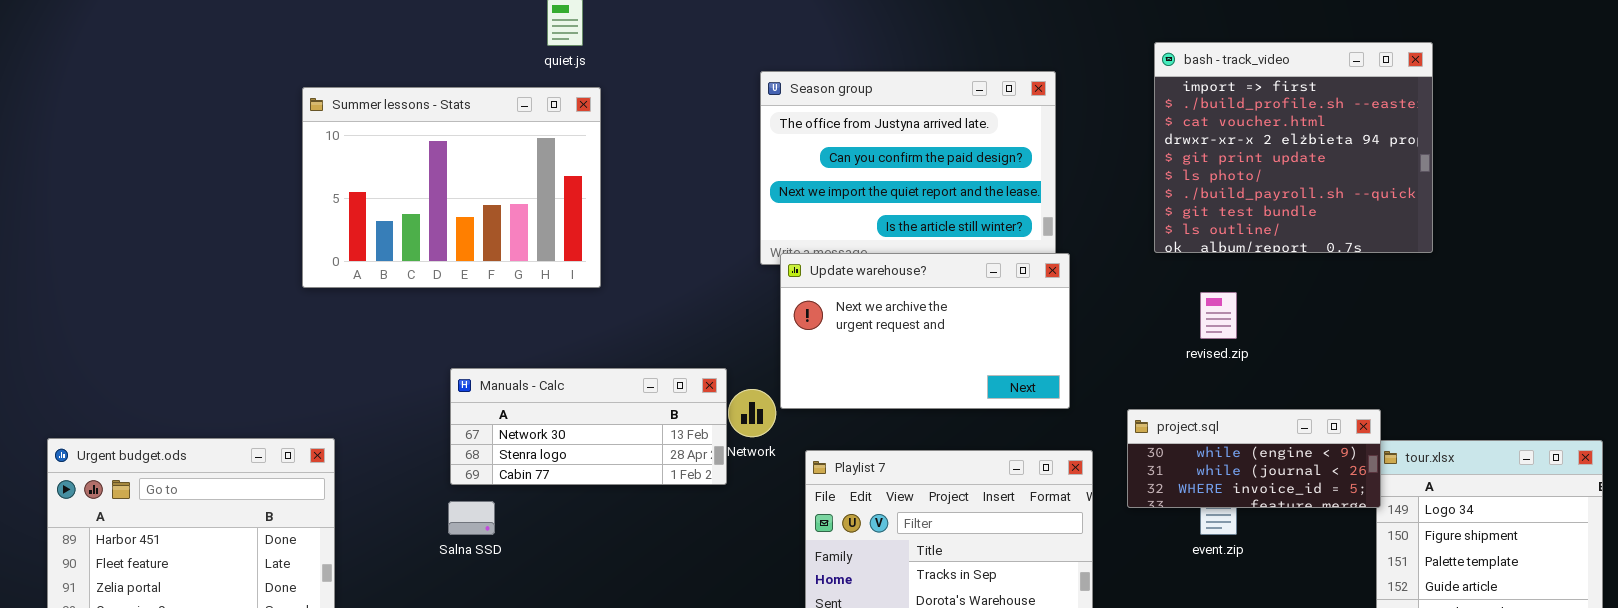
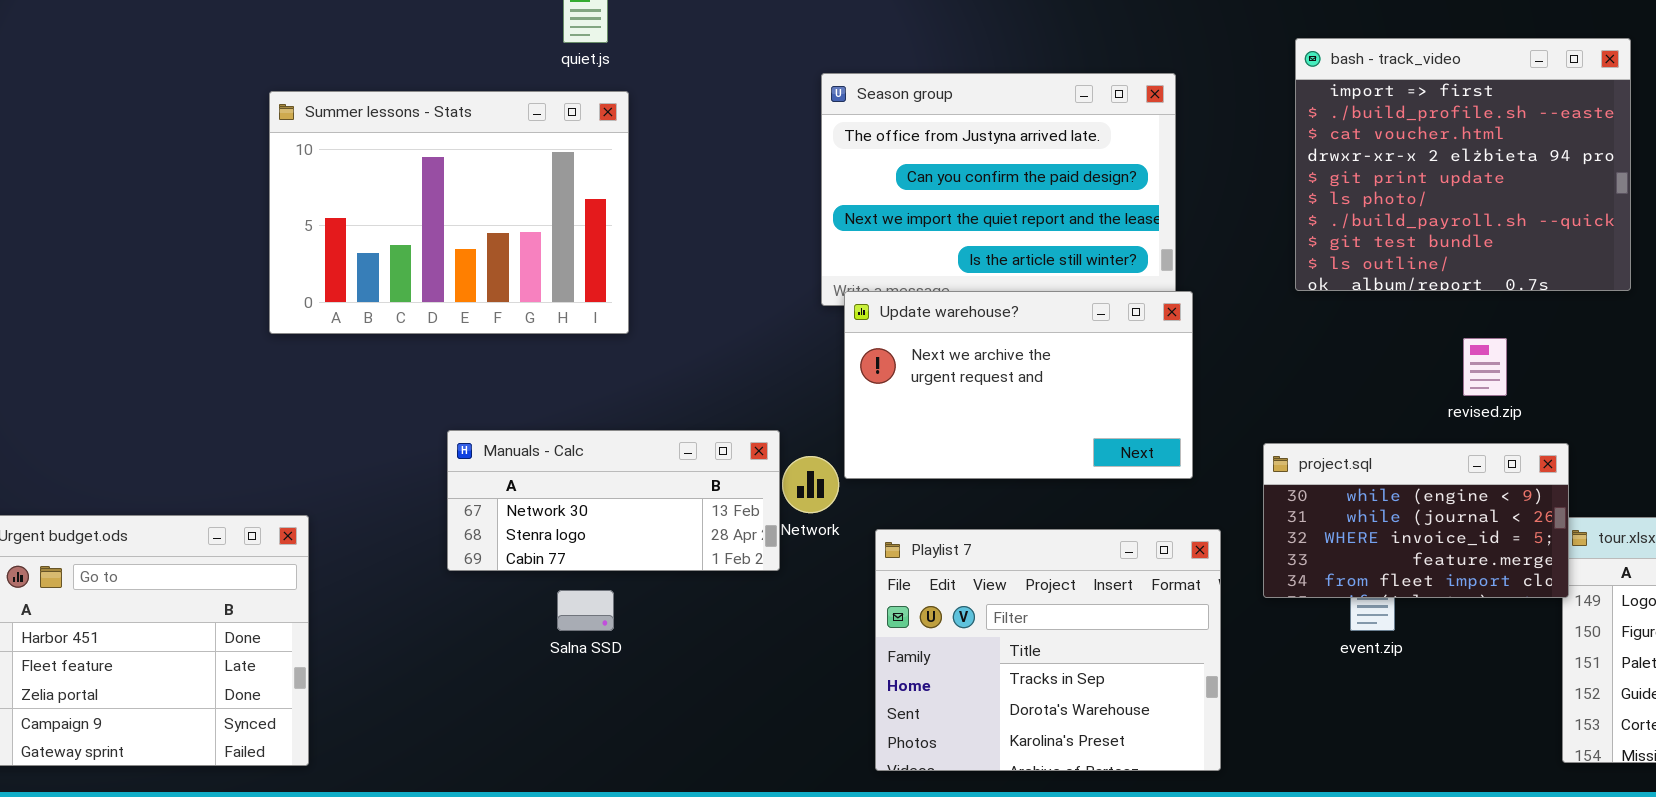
revised.zip: [1200,292,1237,339] -> [1463,338,1507,396], moved
project.sql: [1127,409,1381,508] -> [1263,443,1569,598], resized
Salna SSD: [448,501,495,535] -> [557,590,614,631], moved

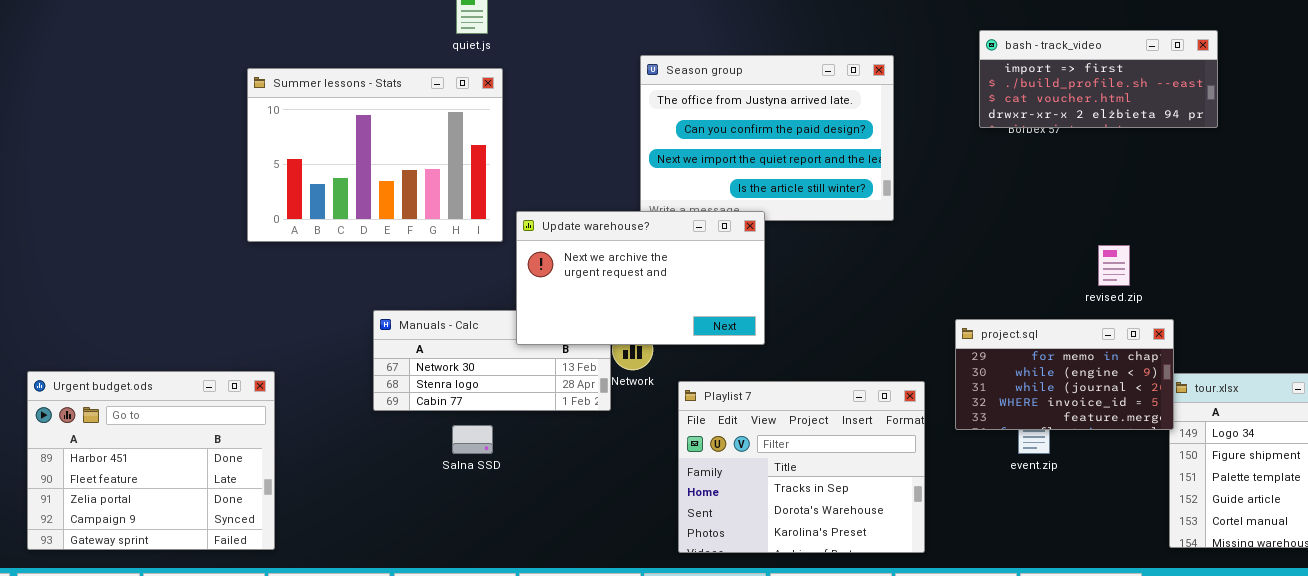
bash - track_video: [1295,38,1631,291] -> [979,30,1218,128], resized
Update warehouse?: [844,291,1193,479] -> [516,211,765,345], moved
project.sql: [1263,443,1569,598] -> [955,319,1174,430], scrolled up 1 row

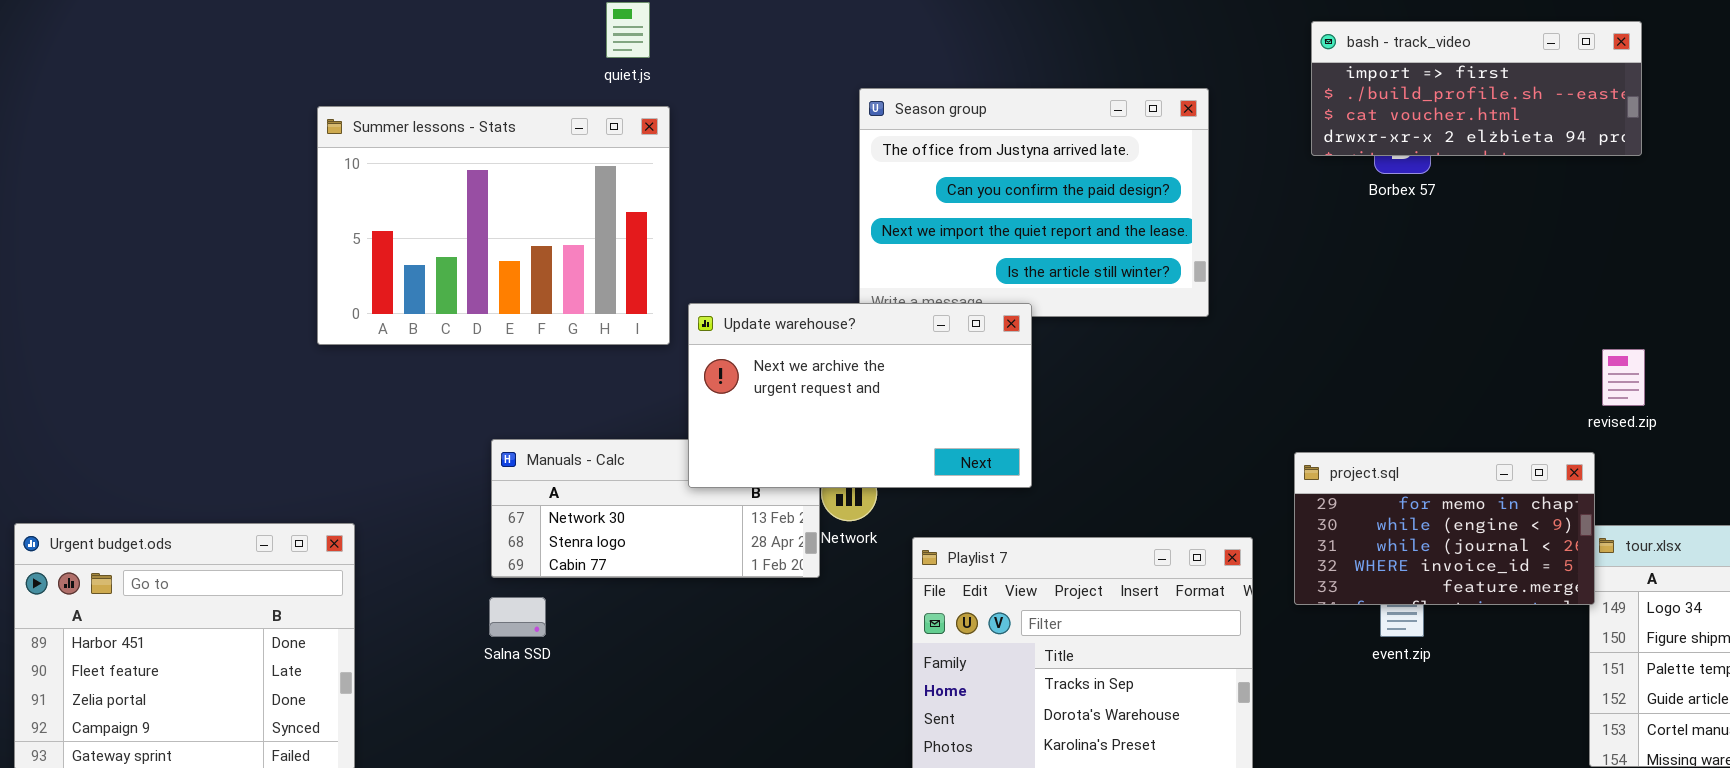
bash - track_video: [979,30,1218,128] -> [1311,21,1642,156], moved
revised.zip: [1098,245,1130,286] -> [1602,349,1645,406], moved
Salna SSD: [452,425,493,454] -> [489,597,546,637], moved

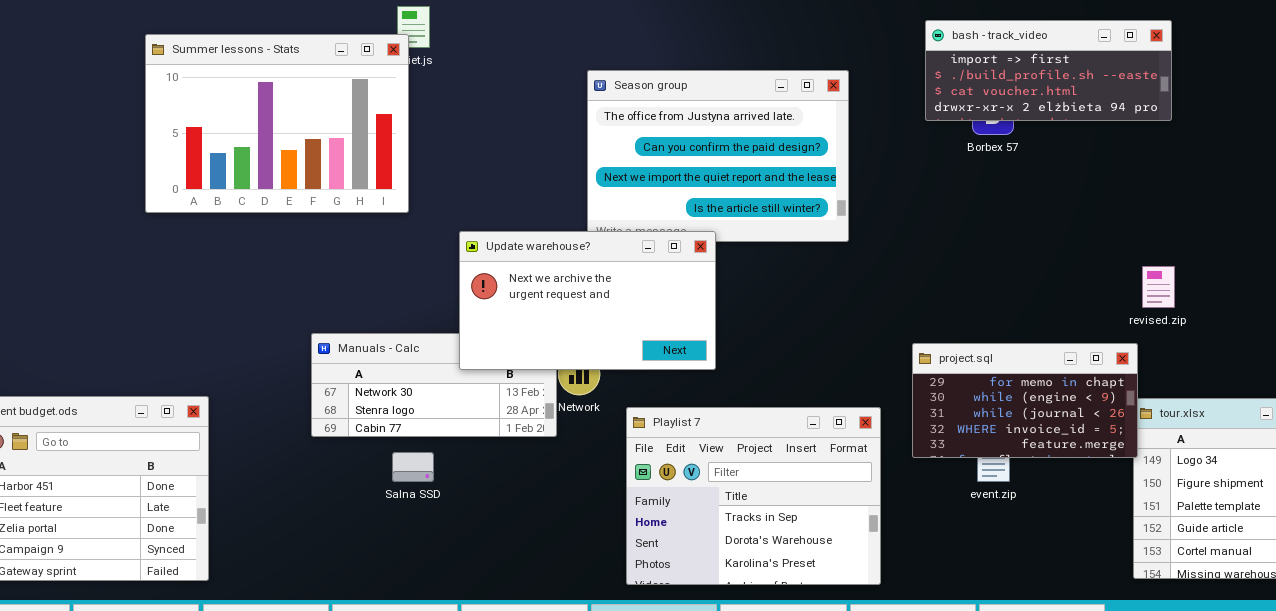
Summer lessons - Stats: [317,106,670,345] -> [145,34,409,213], moved
Salna SSD: [489,597,546,637] -> [392,452,434,482], moved

